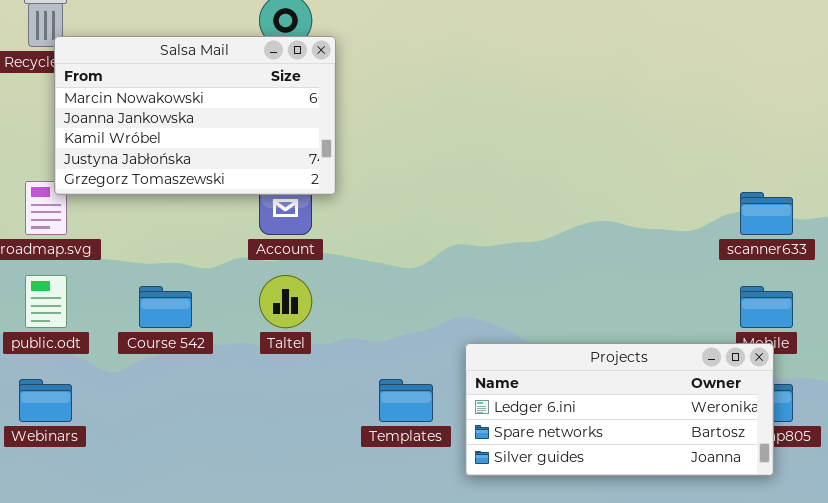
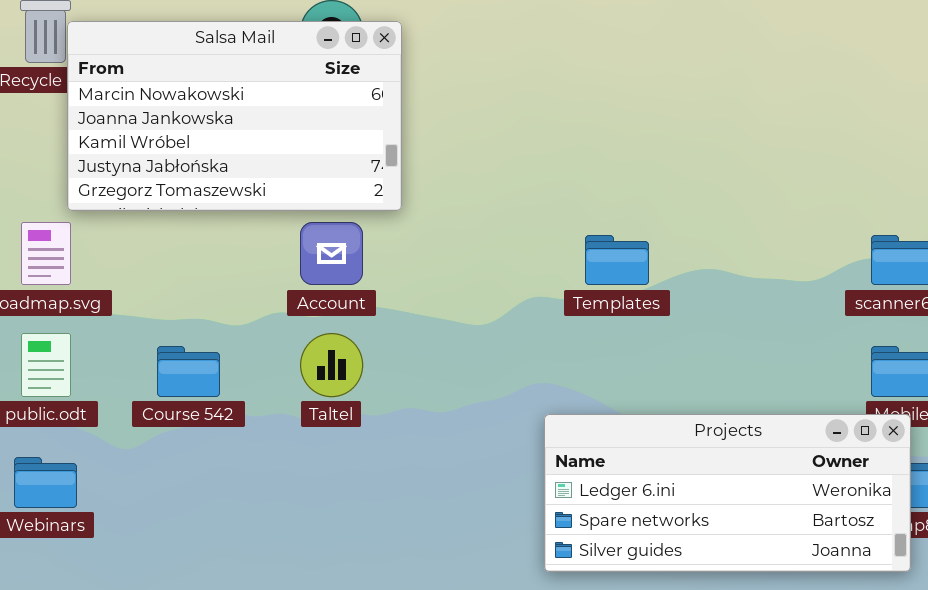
Salsa Mail: [54,36,336,195] -> [67,21,402,211], moved
Templates: [379,379,433,422] -> [585,235,649,285], moved

